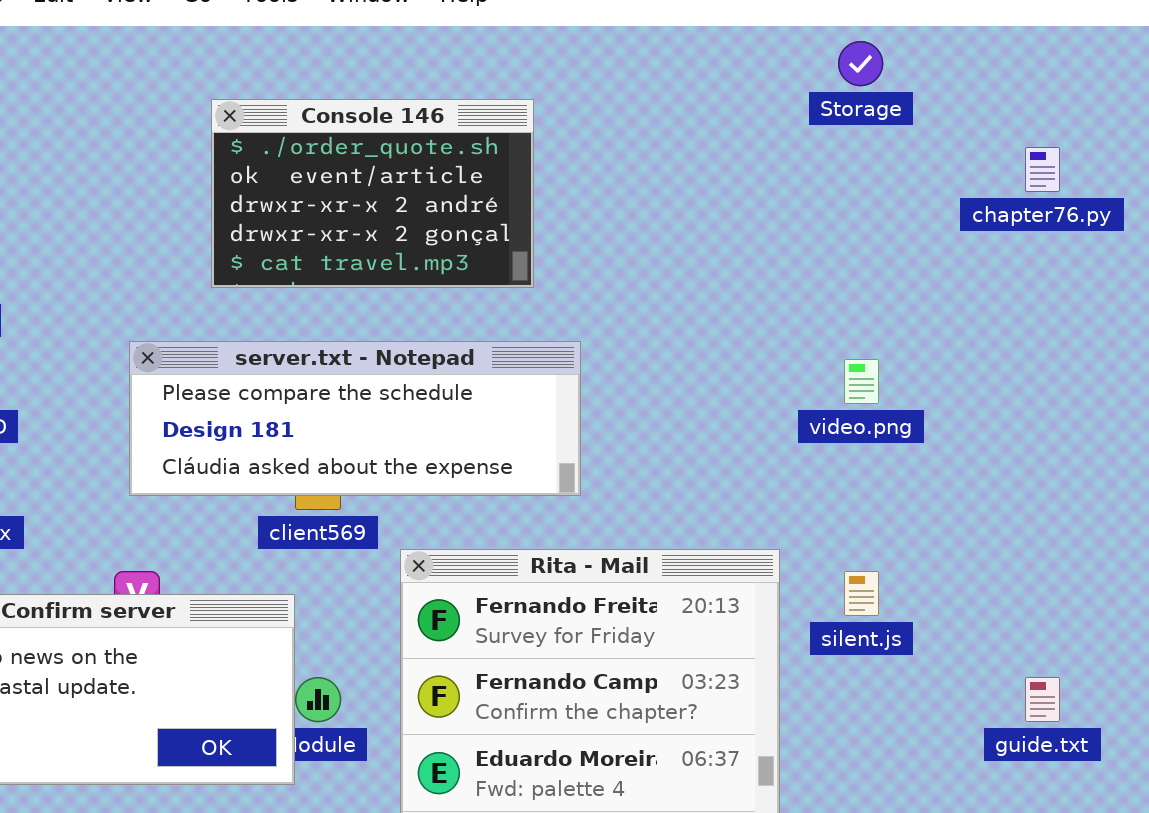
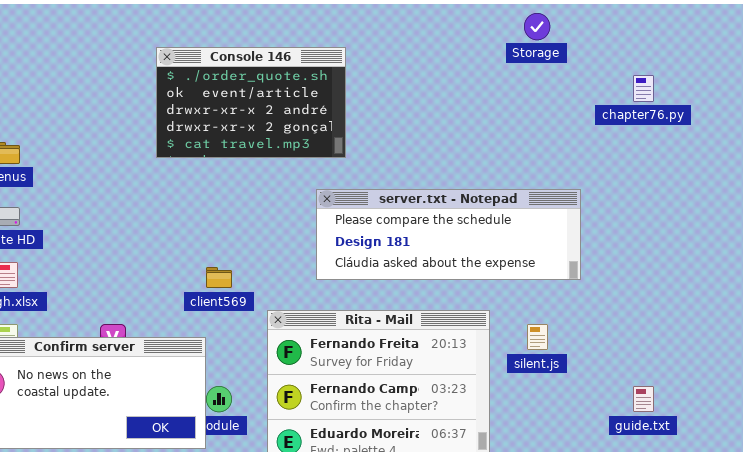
server.txt - Notepad: [129,341,581,496] -> [316,189,581,280], moved

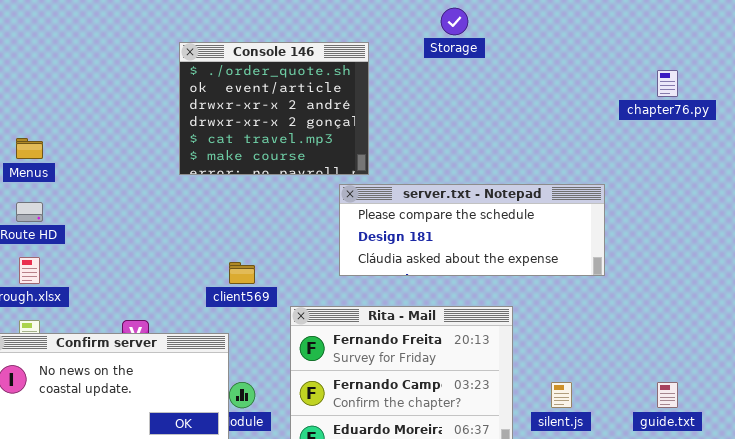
Storage: [524,13,550,40] -> [441,8,468,35], moved
Console 146: [156,47,346,158] -> [179,42,369,175], resized
silent.js: [527,324,548,350] -> [551,382,572,408], moved

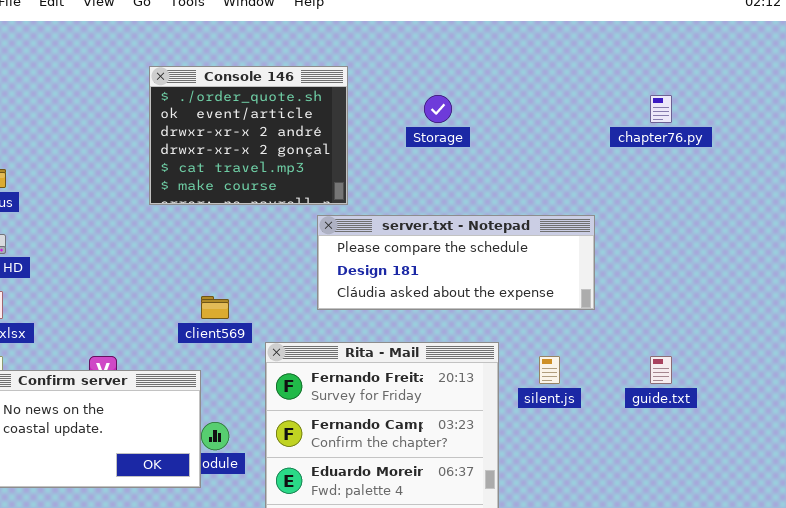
Storage: [441,8,468,35] -> [424,95,452,123], moved
silent.js: [551,382,572,408] -> [539,356,560,384], moved
guide.txt: [657,382,678,408] -> [650,356,672,384], moved

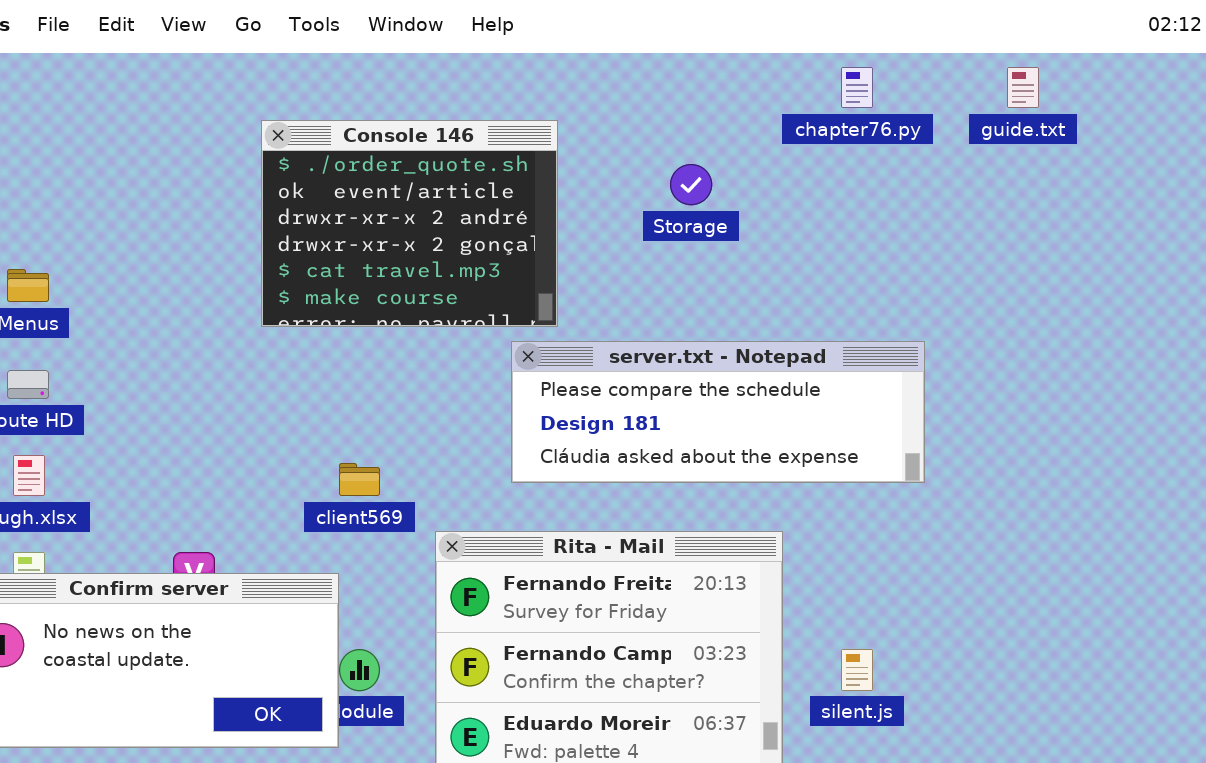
chapter76.py: [650,95,672,123] -> [841,67,873,108], moved
silent.js: [539,356,560,384] -> [841,649,873,691], moved
guide.txt: [650,356,672,384] -> [1007,67,1039,108], moved

